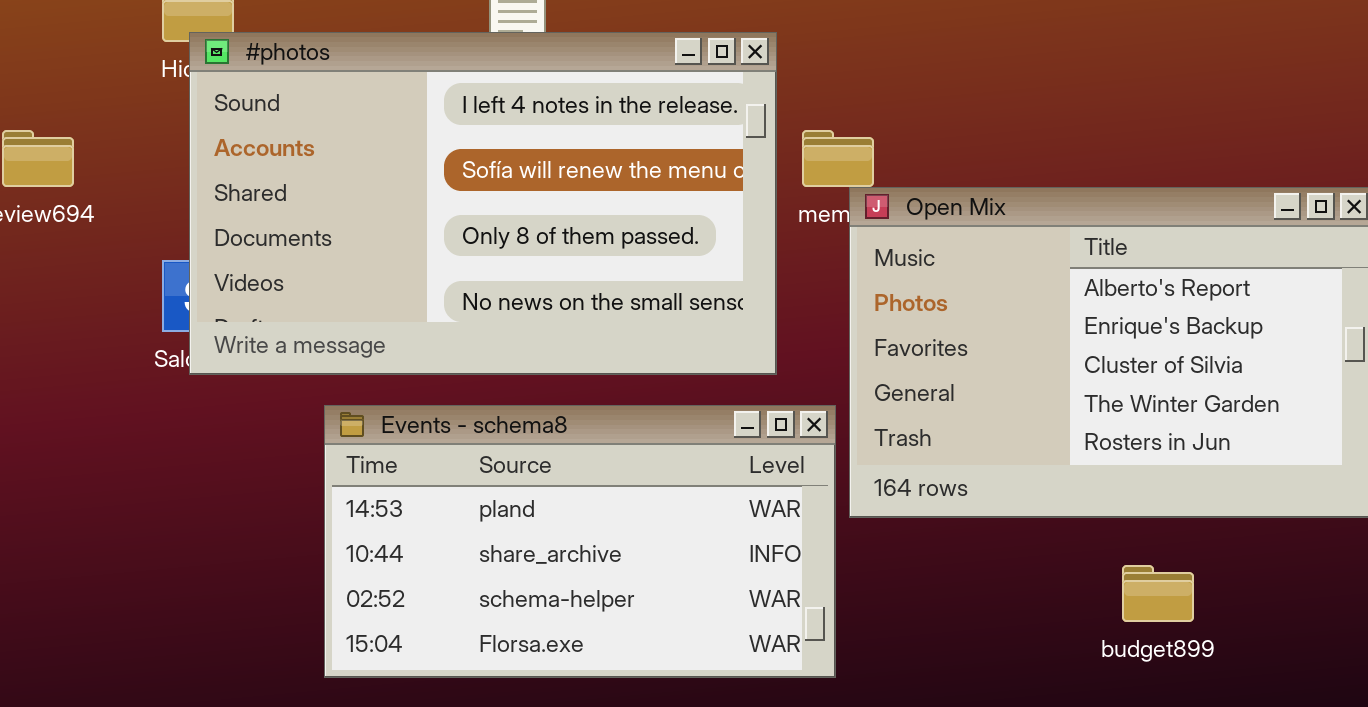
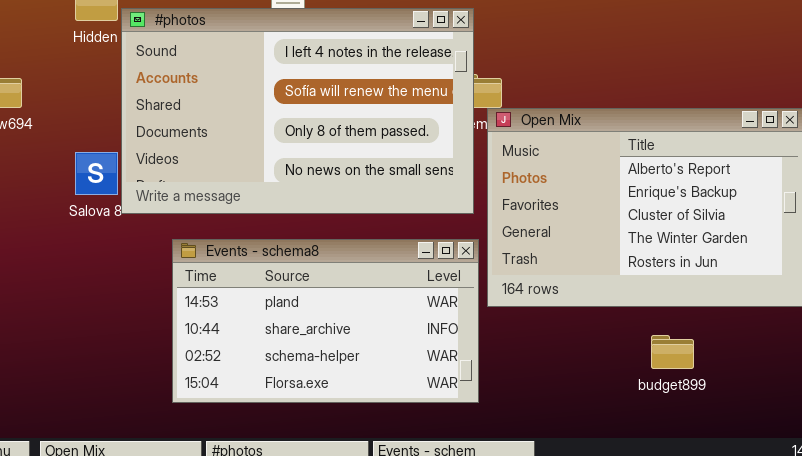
#photos: [189,32,777,375] -> [121,8,474,214], moved

